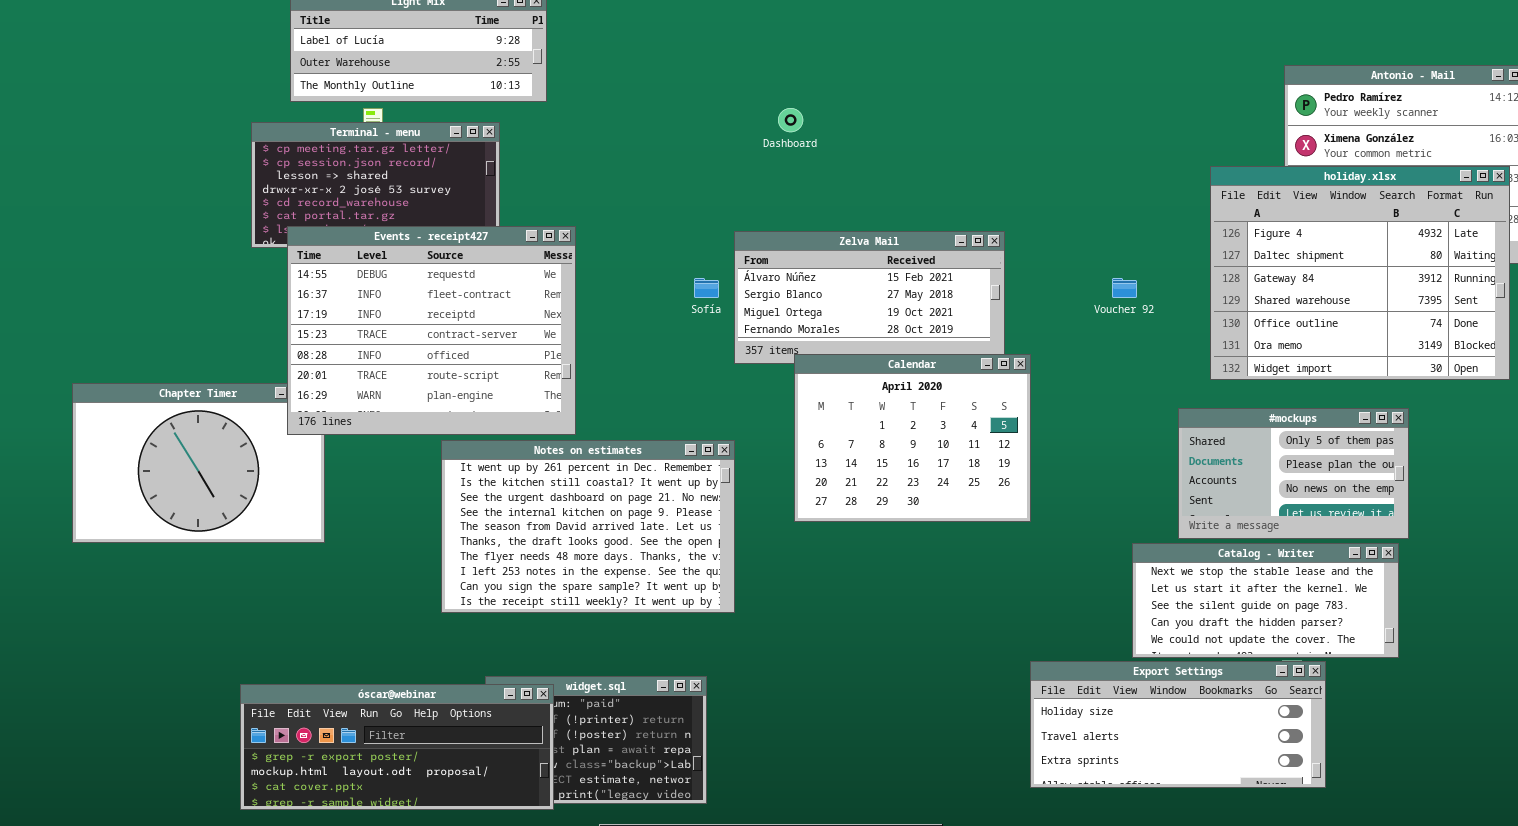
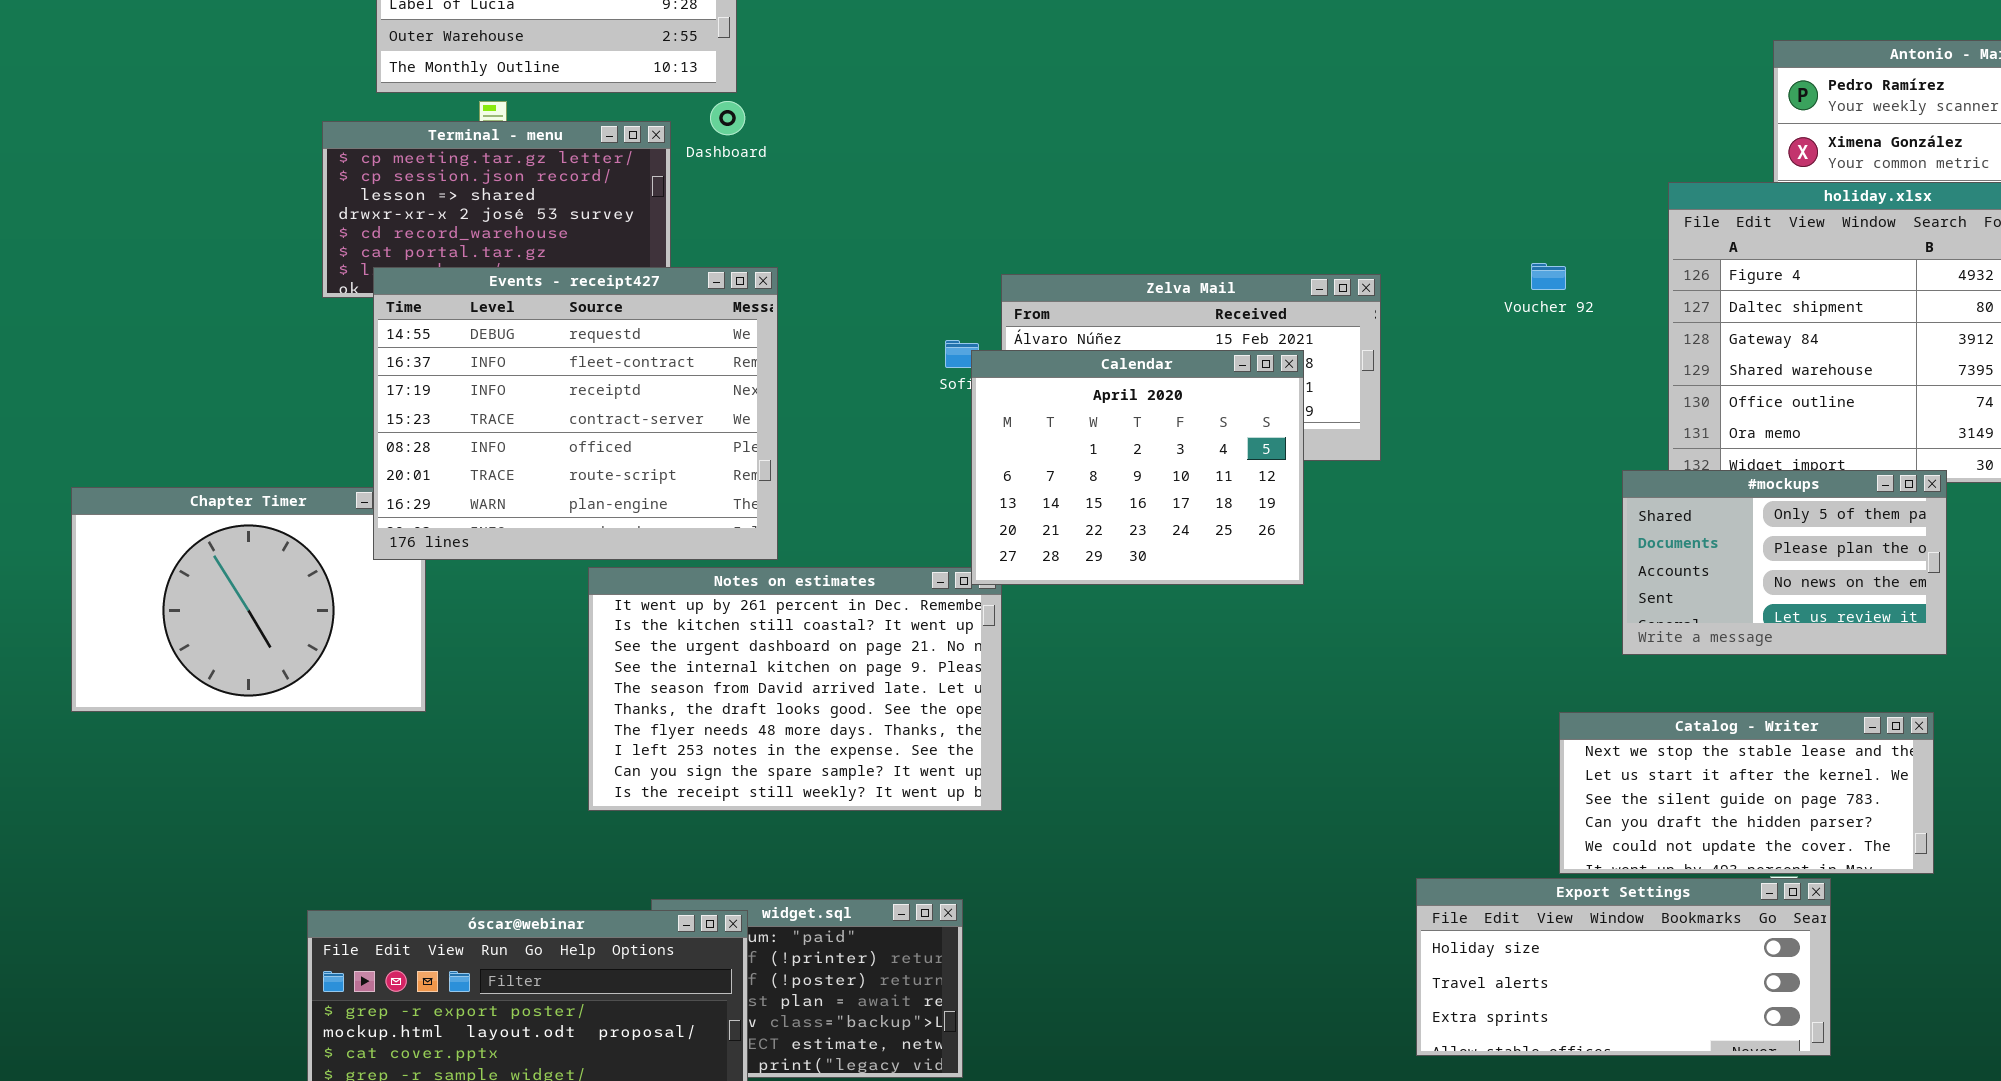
Dashboard: [778,108,803,132] -> [710,101,745,135], moved
Voucher 92: [1112,278,1137,298] -> [1531,263,1566,290], moved
Calendar: [794,354,1031,522] -> [971,350,1304,585], moved
#mockups: [1178,408,1409,539] -> [1622,470,1947,655], moved

